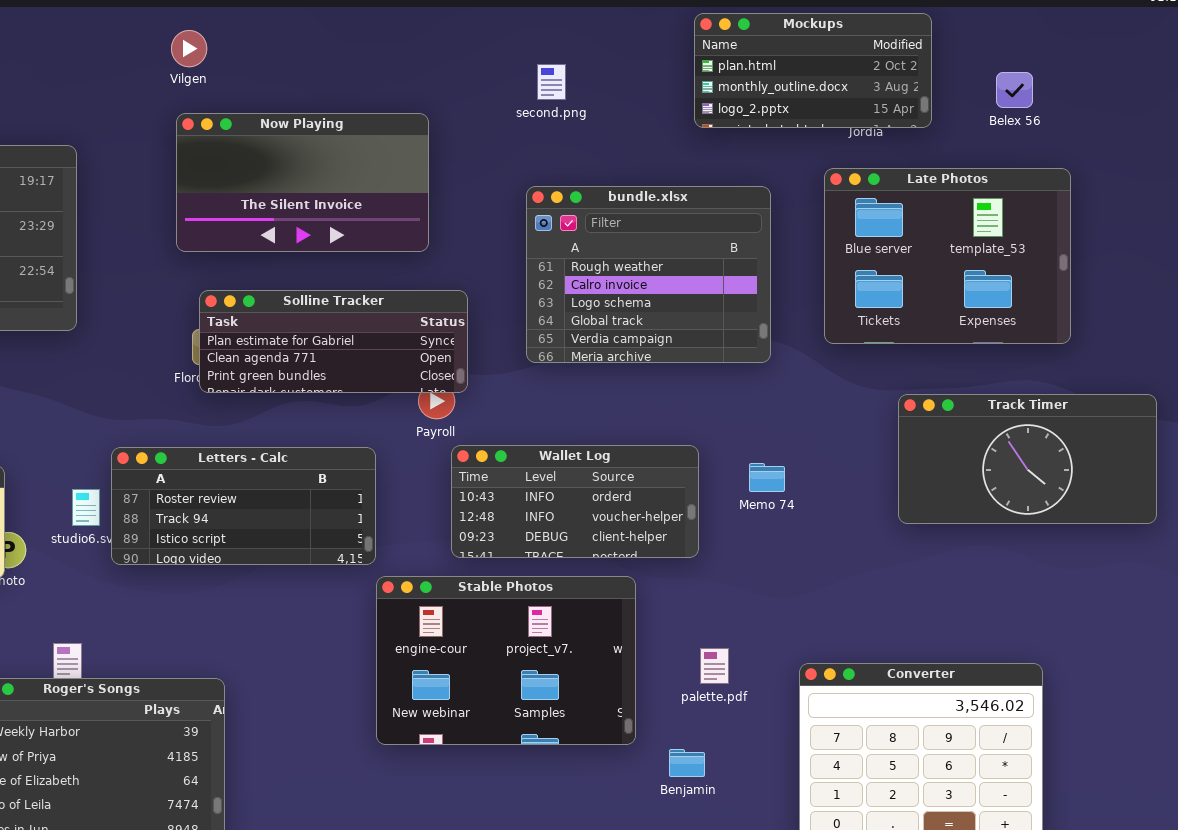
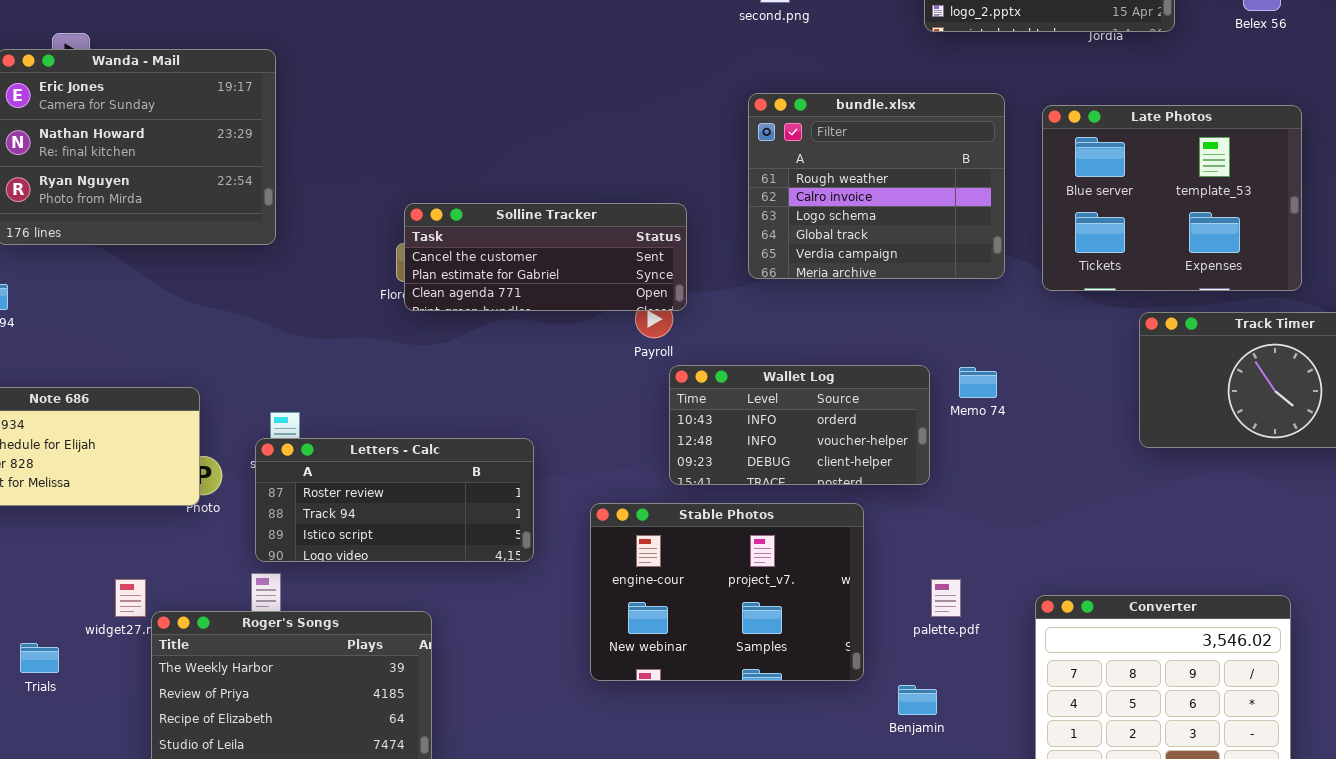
Now Playing: [176,113,429,252] -> none, closed
Late Photos: [824,168,1071,344] -> [1042,105,1302,291], moved
Solline Tracker: [199,290,468,393] -> [404,203,687,311], scrolled up 1 row
Letters - Calc: [111,447,376,565] -> [255,438,534,562], moved
Memo 74: [749,463,785,492] -> [959,367,997,398], moved

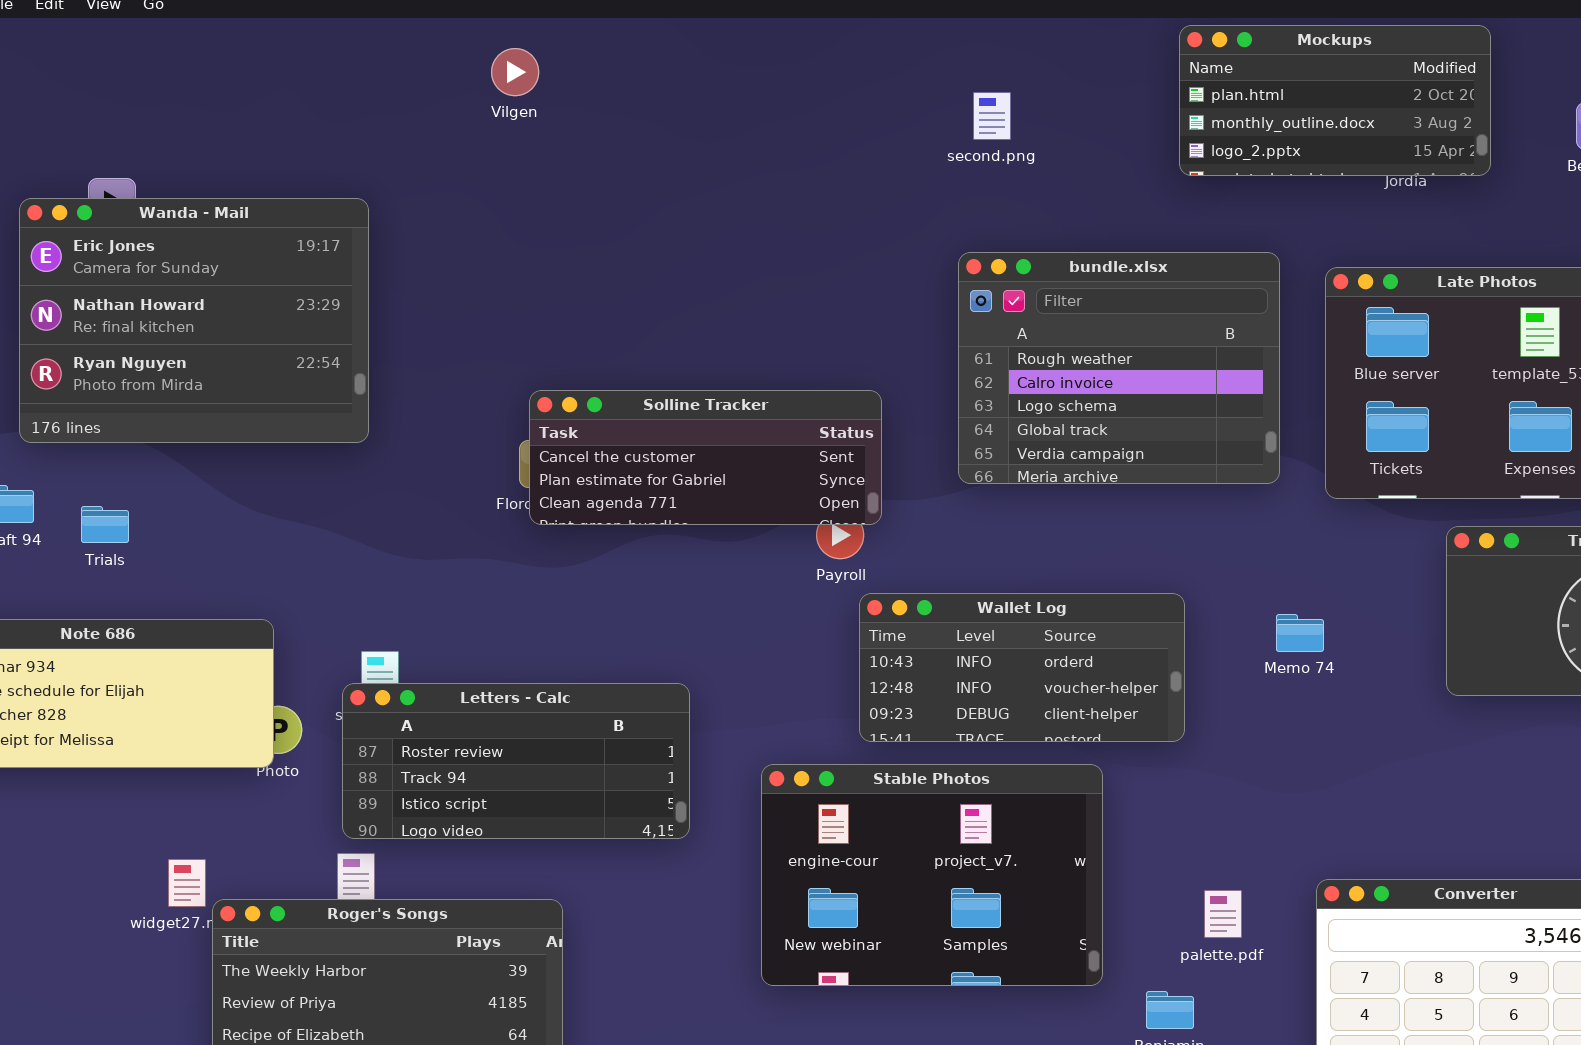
Memo 74: [959,367,997,398] -> [1276,614,1324,652], moved
palette.pdf: [931,579,961,617] -> [1204,890,1242,938], moved
Trials: [20,643,59,673] -> [81,506,129,543], moved

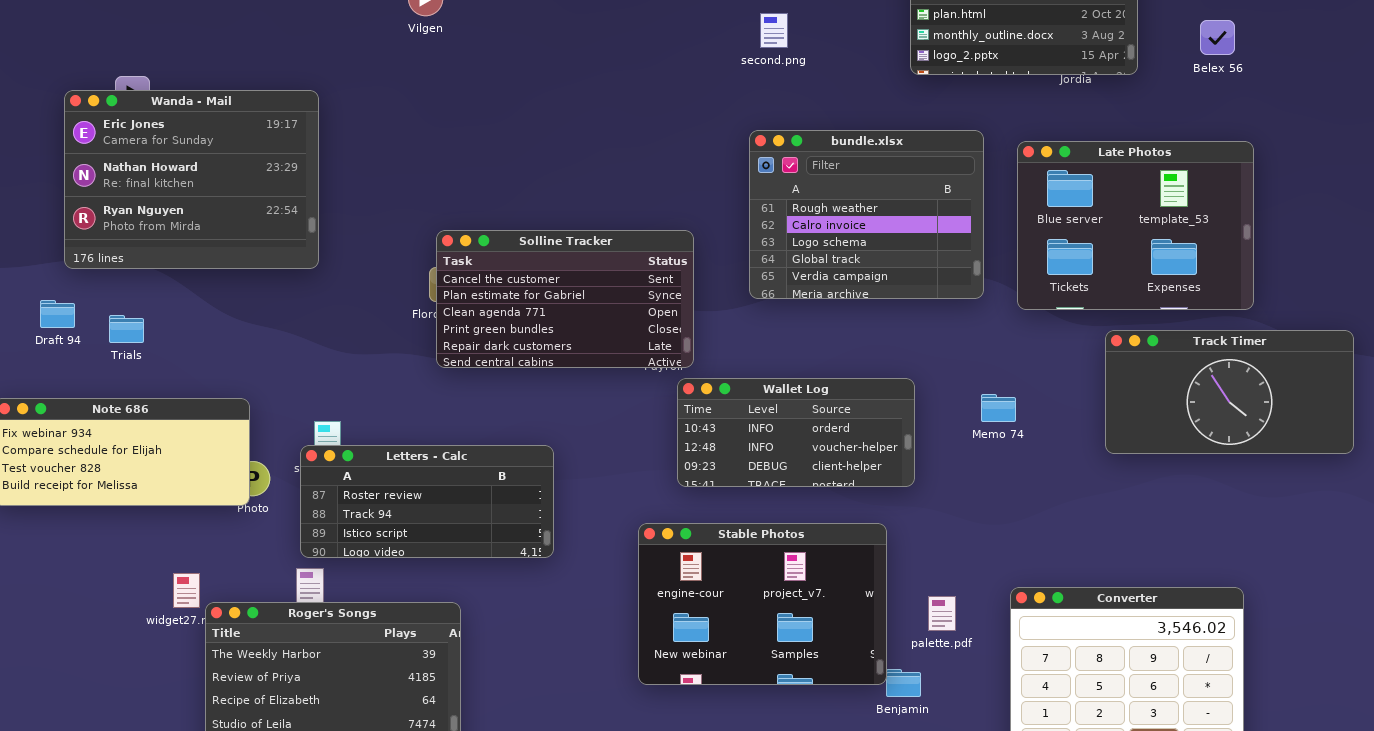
Solline Tracker: [529,390,882,525] -> [436,230,694,368], resized
Stable Photos: [761,764,1103,986] -> [638,523,887,685], moved

